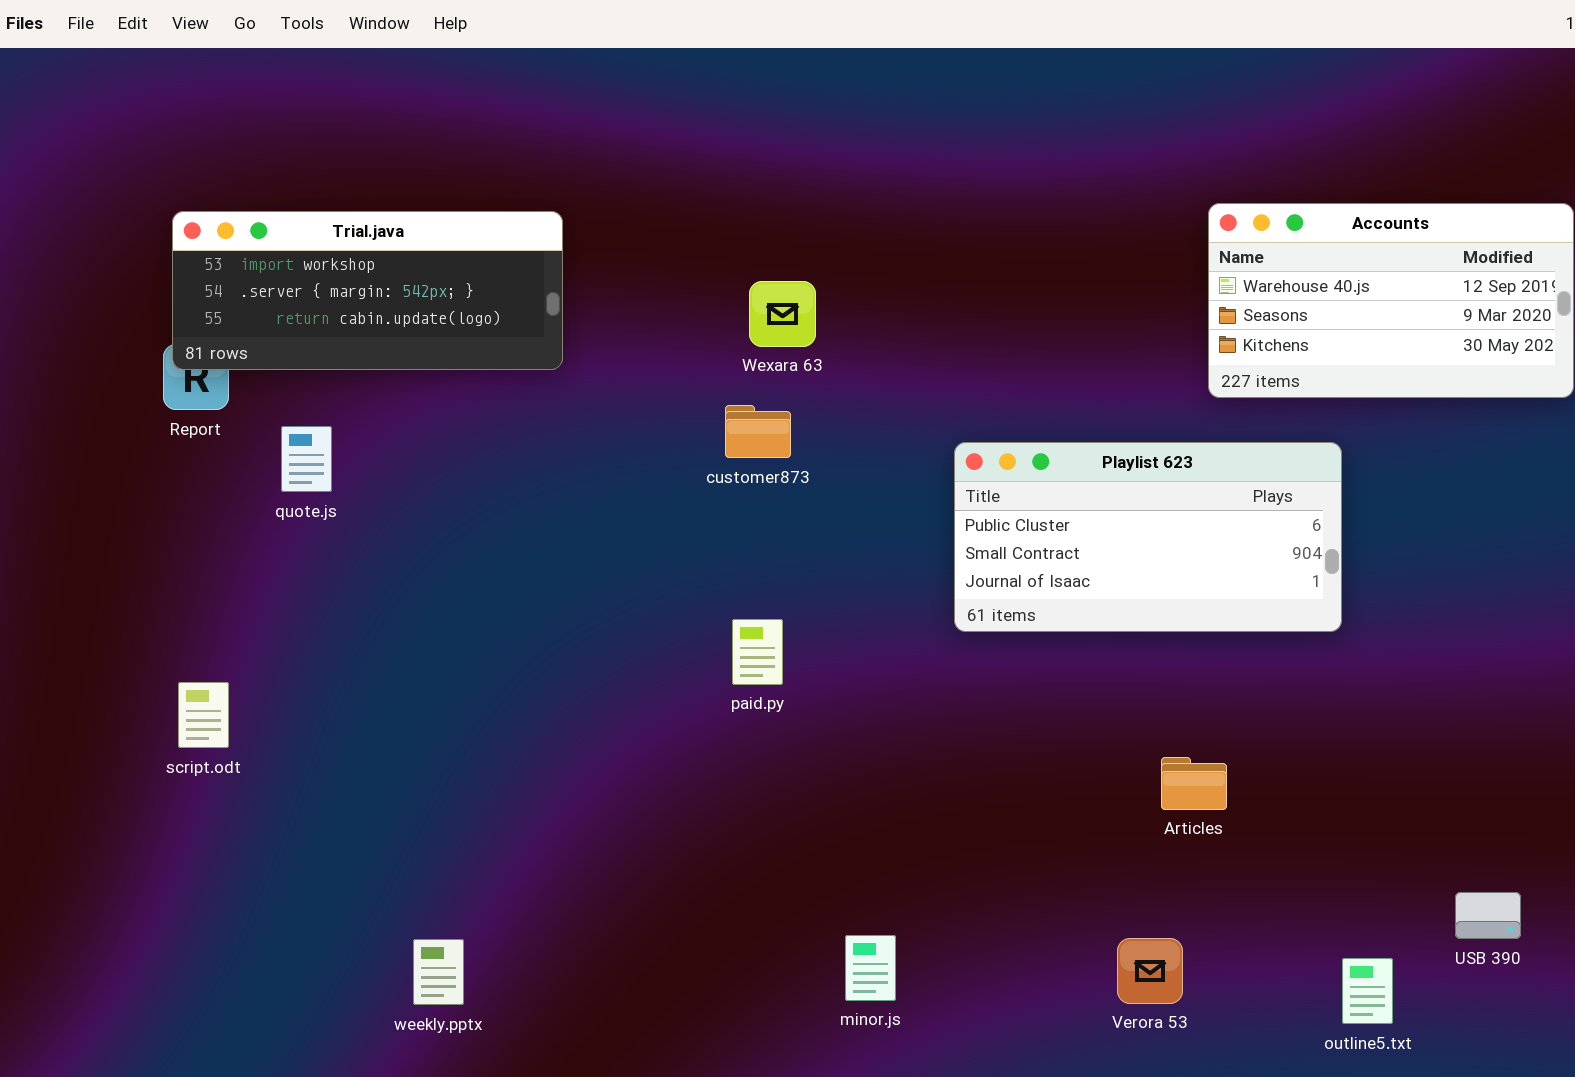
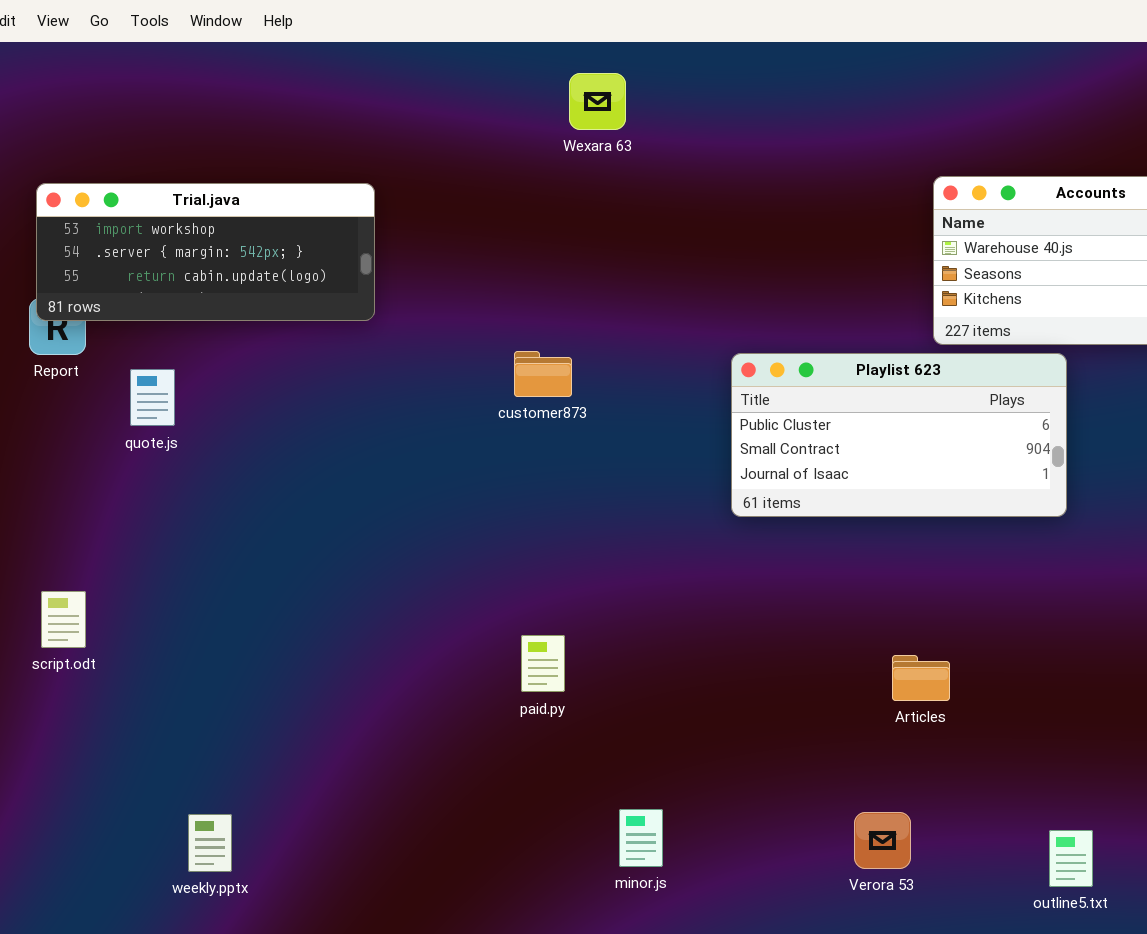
Wexara 63: [749,281,816,347] -> [569,73,626,130], moved
Playlist 623: [954,442,1342,632] -> [731,353,1067,517], moved
paid.py: [732,619,783,685] -> [521,635,565,692], moved
weekly.pptx: [413,939,464,1005] -> [188,814,232,872], moved

